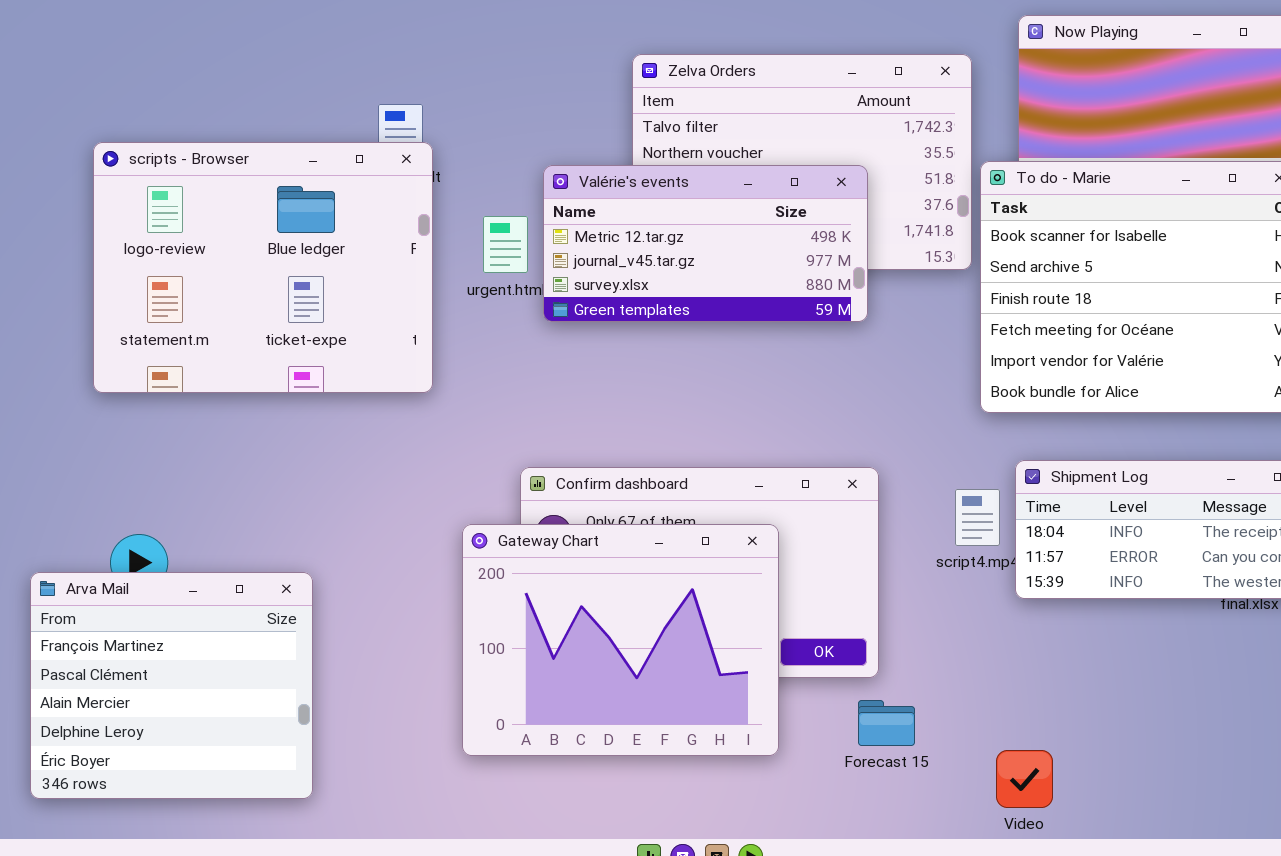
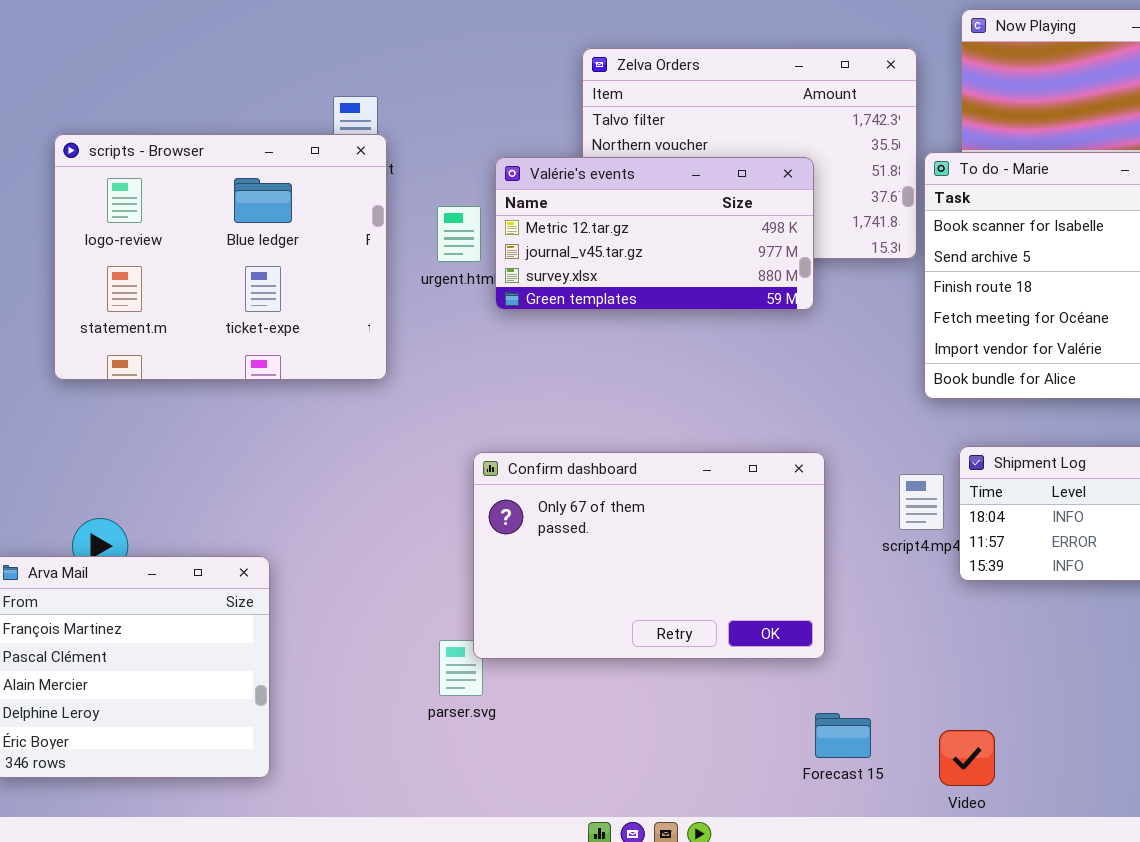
Gateway Chart: [462,524,779,756] -> none, closed
Forecast 15: [858,700,915,746] -> [815,713,871,758], moved

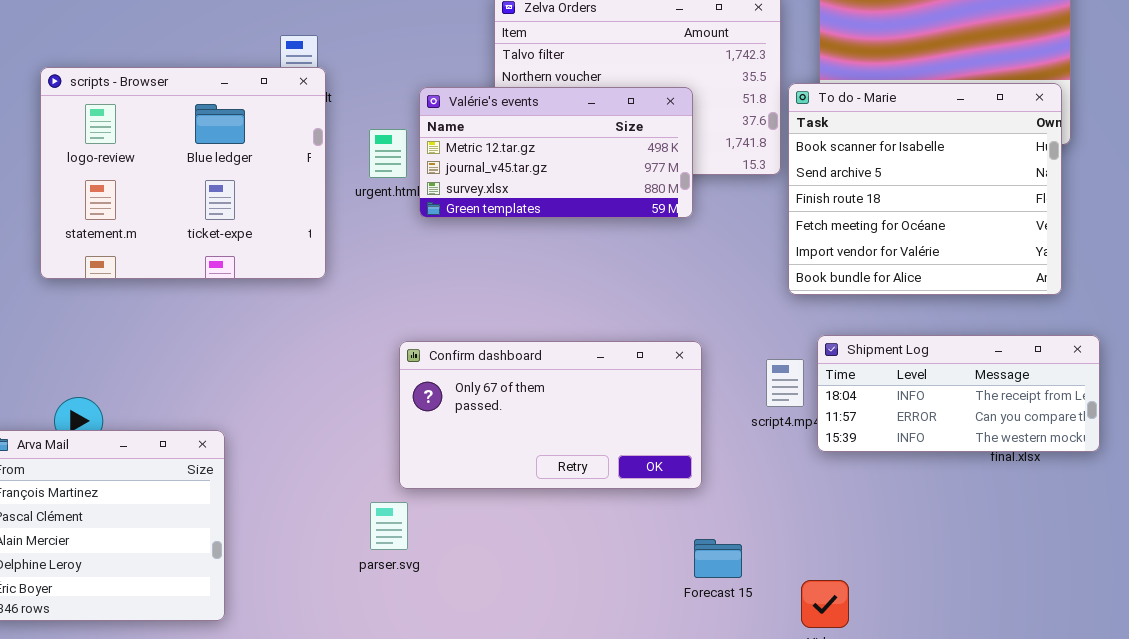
Confirm dashboard: [473,452,825,659] -> [399,341,702,489], resized
Forecast 15: [815,713,871,758] -> [694,539,742,578], moved

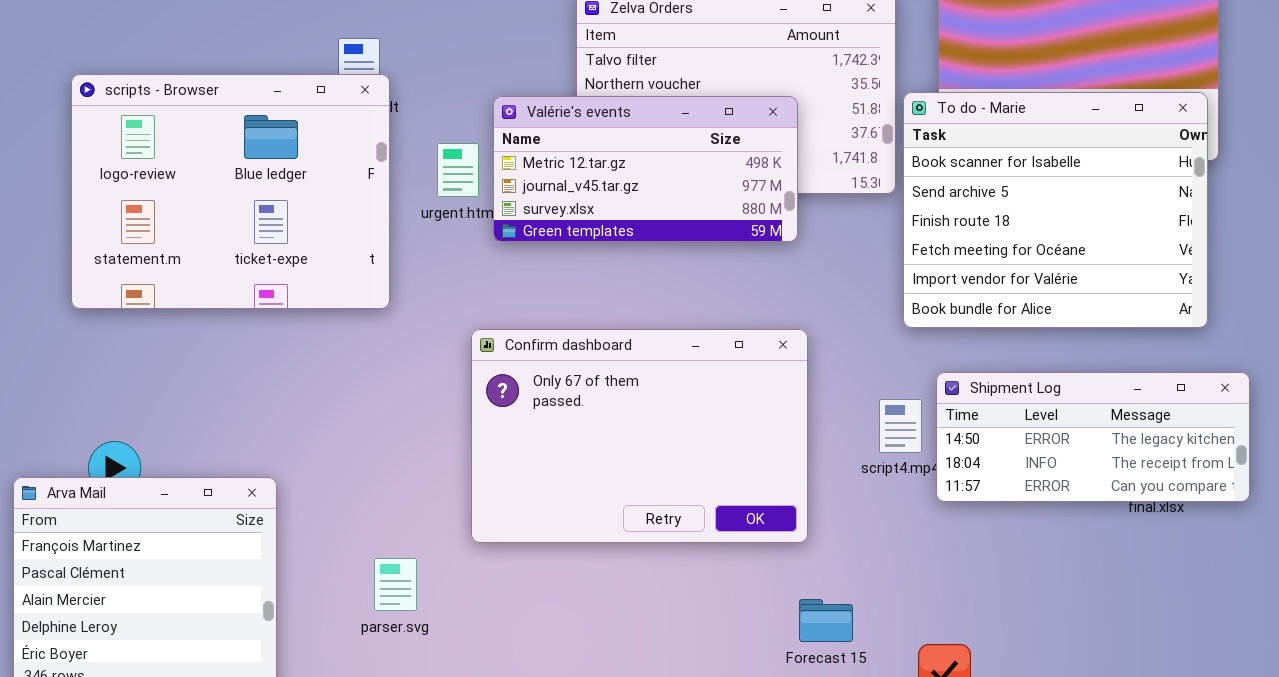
Shipment Log: [817,335,1100,452] -> [936,372,1250,502], scrolled up 1 row
Confirm dashboard: [399,341,702,489] -> [471,329,808,543], resized
parser.svg: [370,502,408,550] -> [374,558,417,611], moved

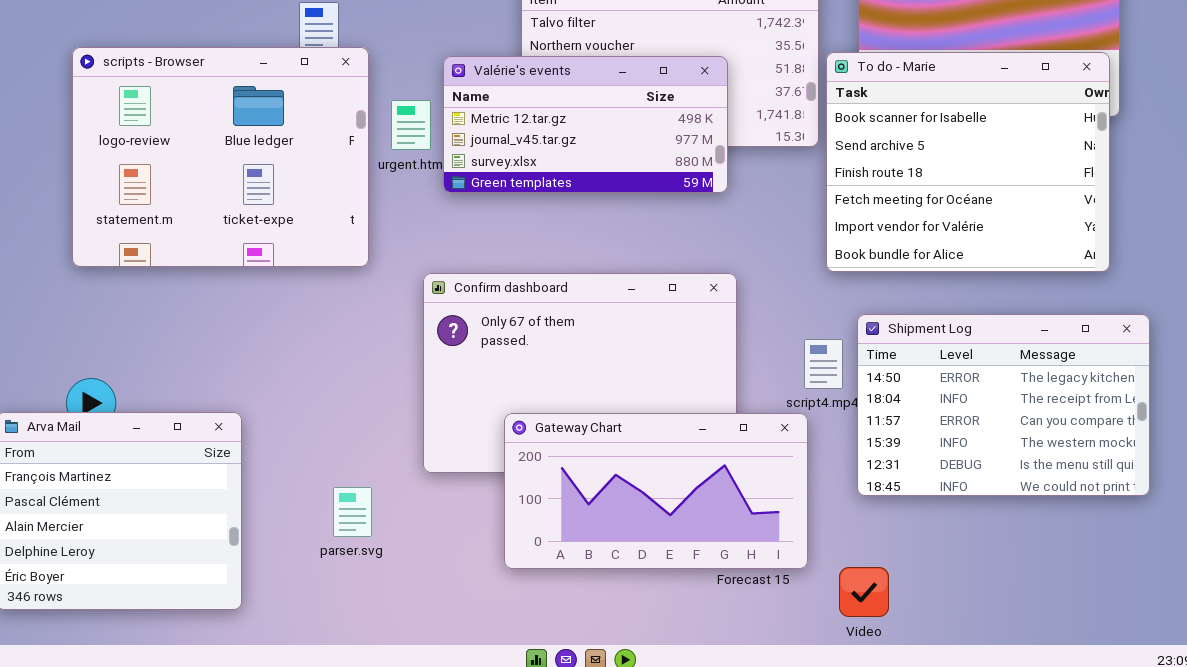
scripts - Browser: [71,74,390,309] -> [72,47,369,267], moved
Shipment Log: [936,372,1250,502] -> [857,314,1150,496], resized
Gateway Chart: none -> [504,413,808,569], opened

